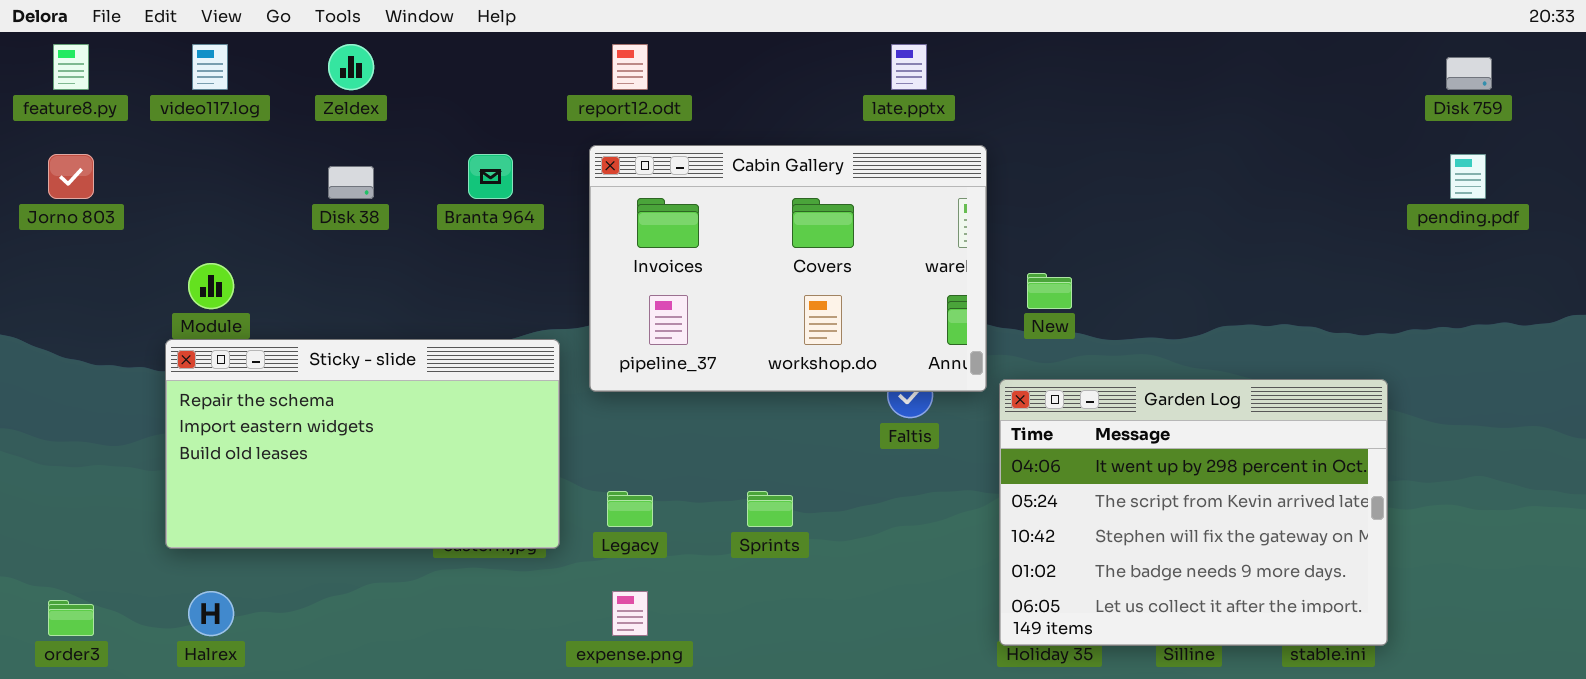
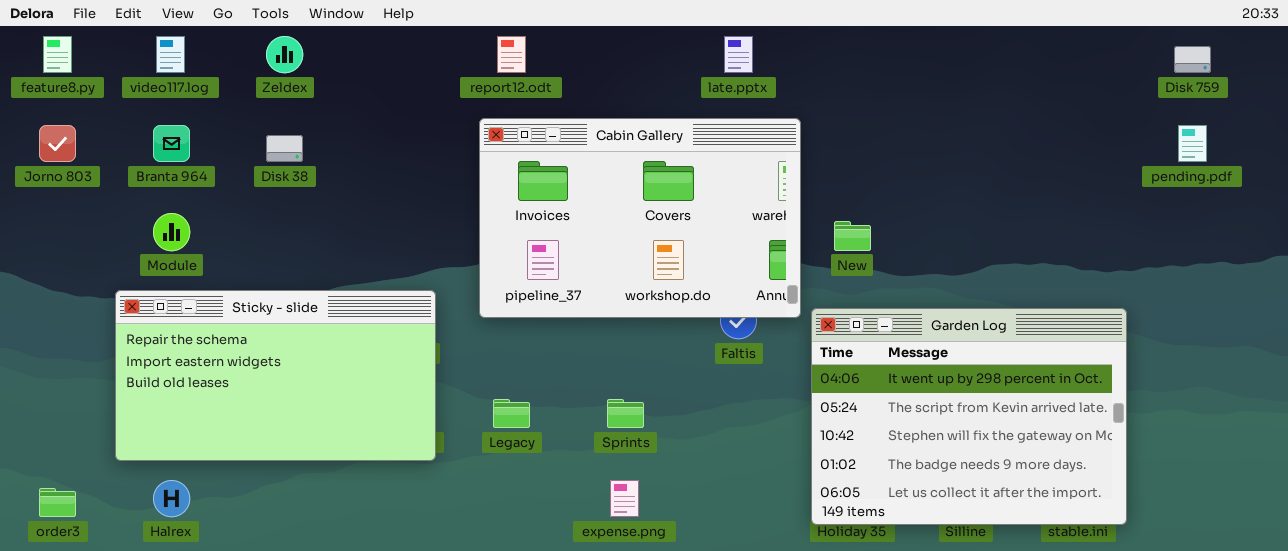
Branta 964: [468,154,513,199] -> [153,125,190,162], moved
Sticky - slide: [165,339,560,549] -> [115,290,436,461], moved
expense.png: [612,591,648,636] -> [610,480,639,517], moved

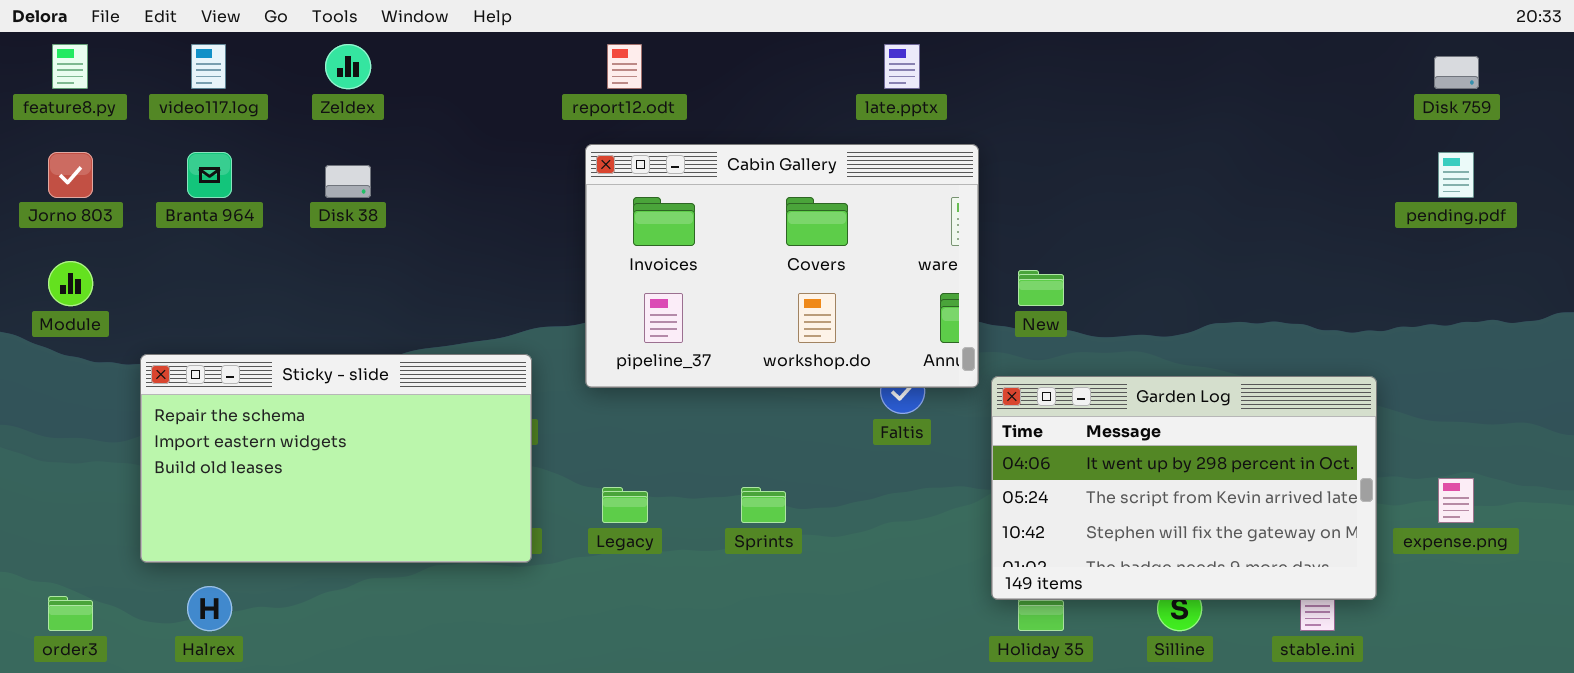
Module: [153,213,190,251] -> [48,261,93,306], moved
Garden Log: [811,308,1127,525] -> [991,376,1377,600], resized
expense.png: [610,480,639,517] -> [1438,478,1474,523], moved

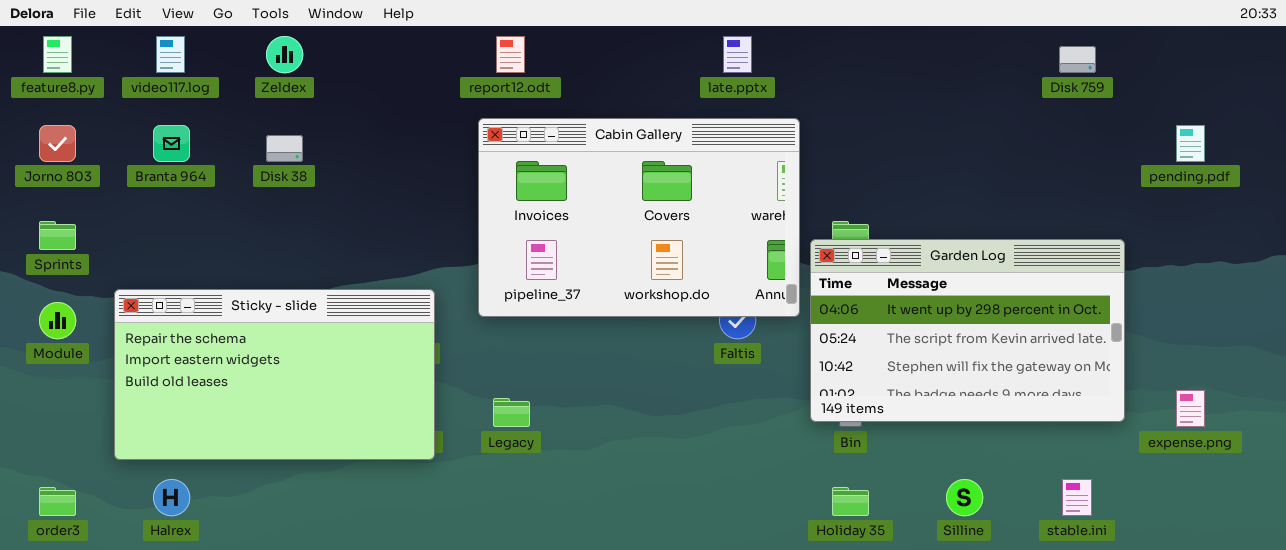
Disk 759: [1434,56,1479,89] -> [1059,46,1096,73], moved
Module: [48,261,93,306] -> [39,302,76,339], moved
Garden Log: [991,376,1377,600] -> [810,239,1125,422], moved
Sprints: [741,487,786,523] -> [39,221,76,250], moved

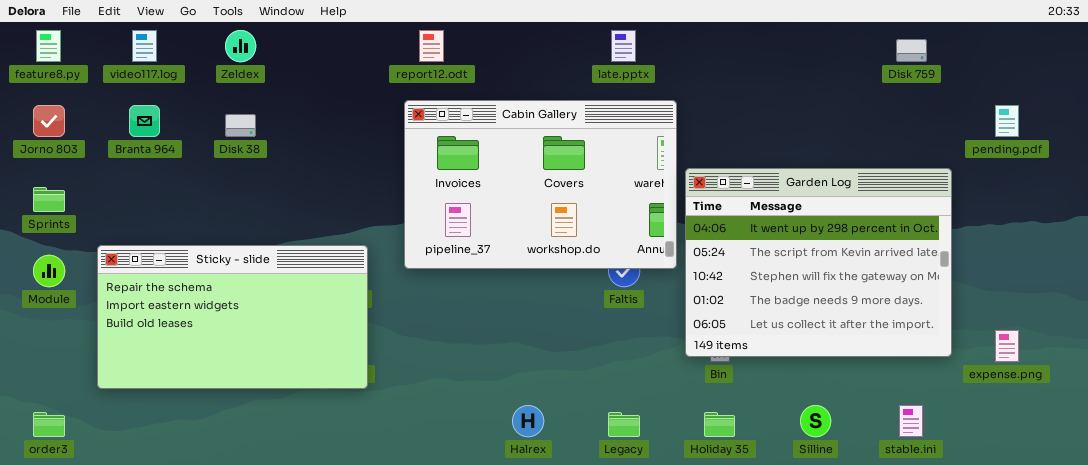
Garden Log: [810,239,1125,422] -> [685,168,952,357], resized
Legacy: [493,398,530,427] -> [608,412,640,437], moved
Halrex: [153,479,190,516] -> [512,405,544,437], moved

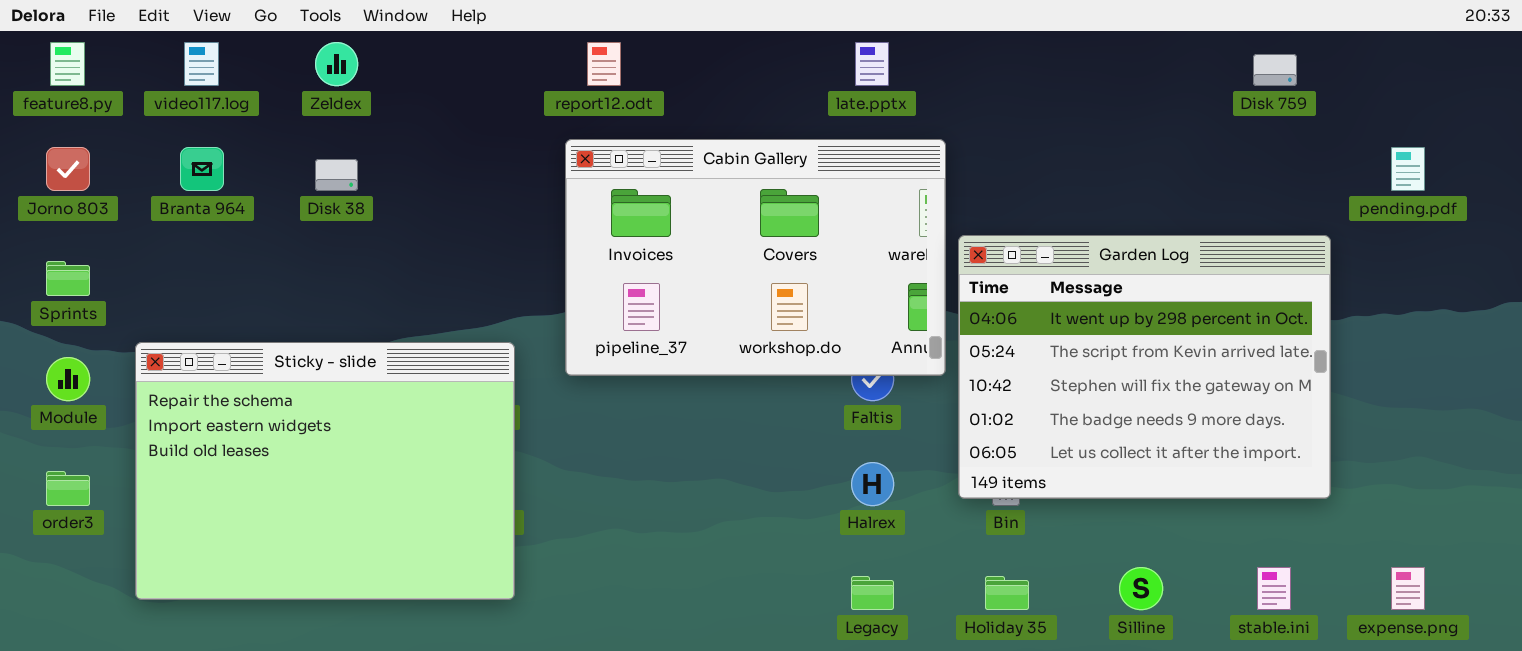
Sticky - slide: [97,245,368,389] -> [135,342,515,600], resized
expense.png: [995,330,1019,362] -> [1391,567,1425,610], moved
Halrex: [512,405,544,437] -> [851,462,894,506], moved
order3: [33,412,65,437] -> [46,471,90,506], moved

